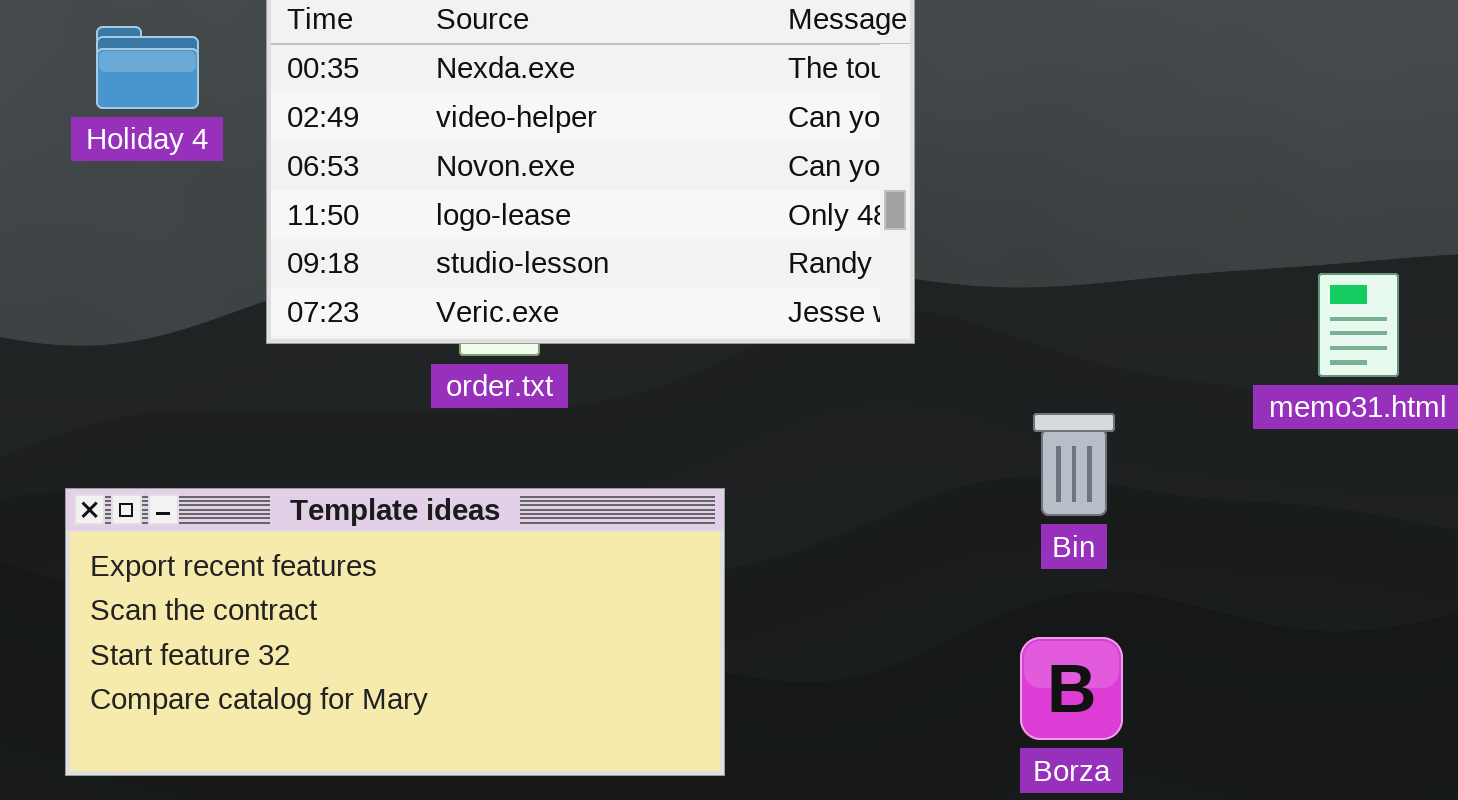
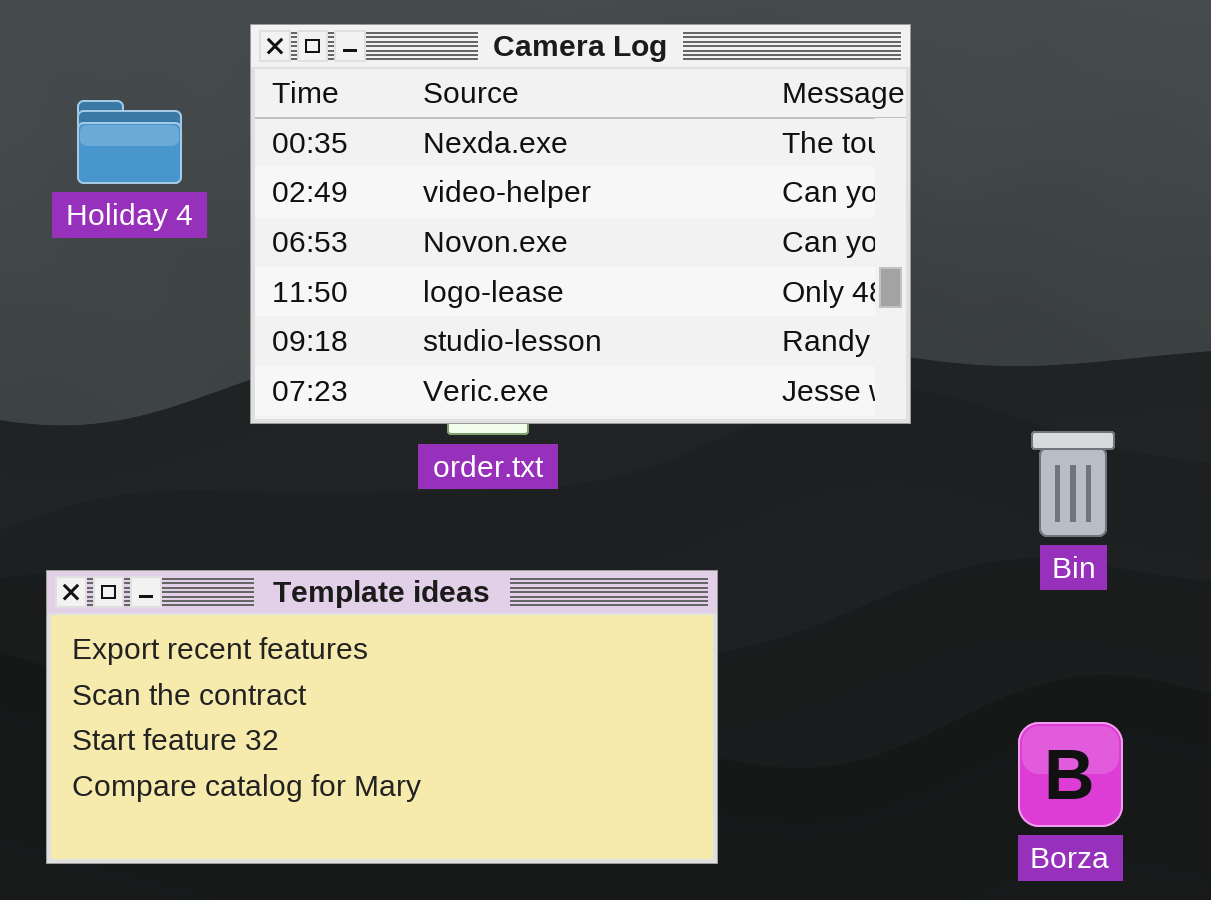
Bin: [1033,413,1115,516] -> [1031,431,1115,537], moved

